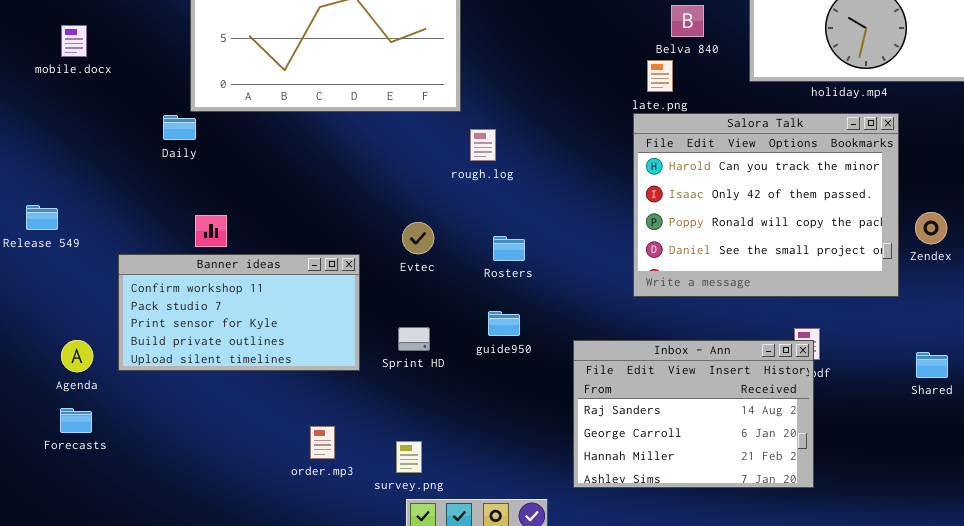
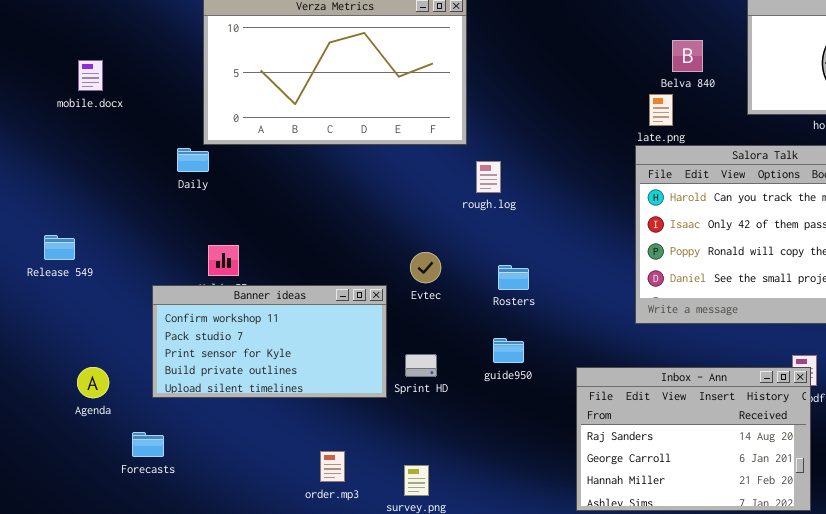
Banner ideas: [118,254,360,371] -> [152,285,387,398], moved
Forecasts: [60,408,92,433] -> [132,432,164,457], moved

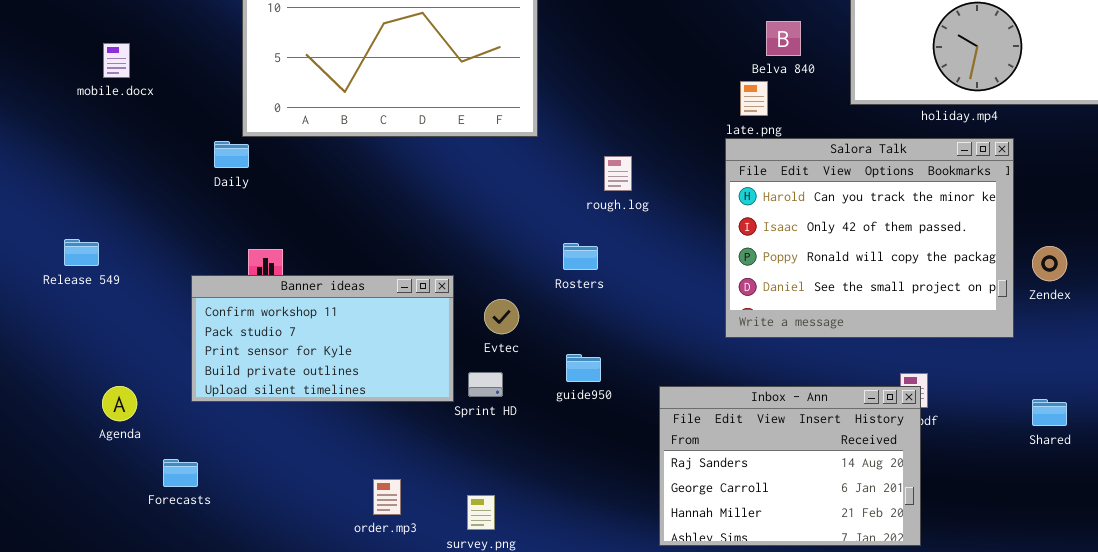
rough.log: [476,161,501,193] -> [604,156,632,191], moved
Evtec: [410,252,441,283] -> [484,299,519,334], moved
Rosters: [498,265,529,290] -> [563,243,598,270], moved
Banner ideas: [152,285,387,398] -> [191,275,454,402], moved

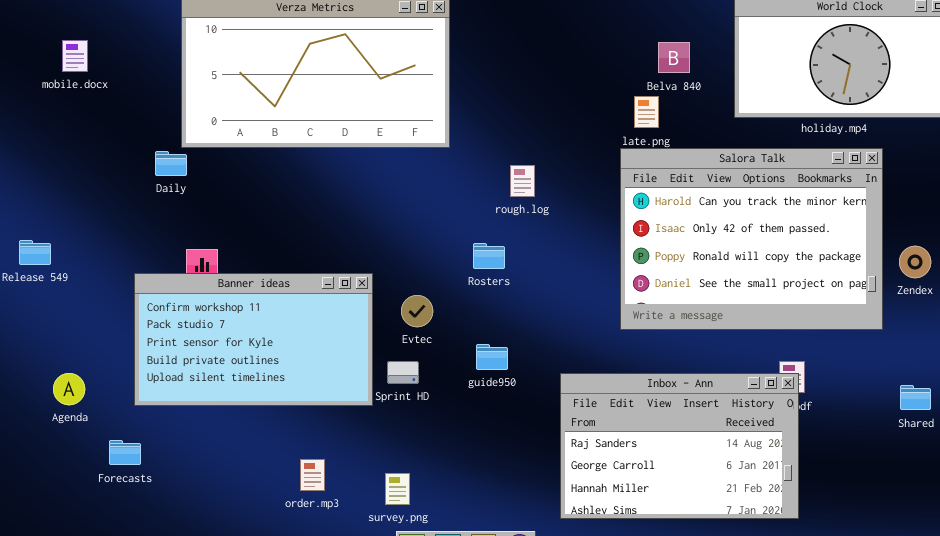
mobile.docx: [103,43,130,78] -> [62,40,88,72], moved
Banner ideas: [191,275,454,402] -> [134,273,373,406], resized

